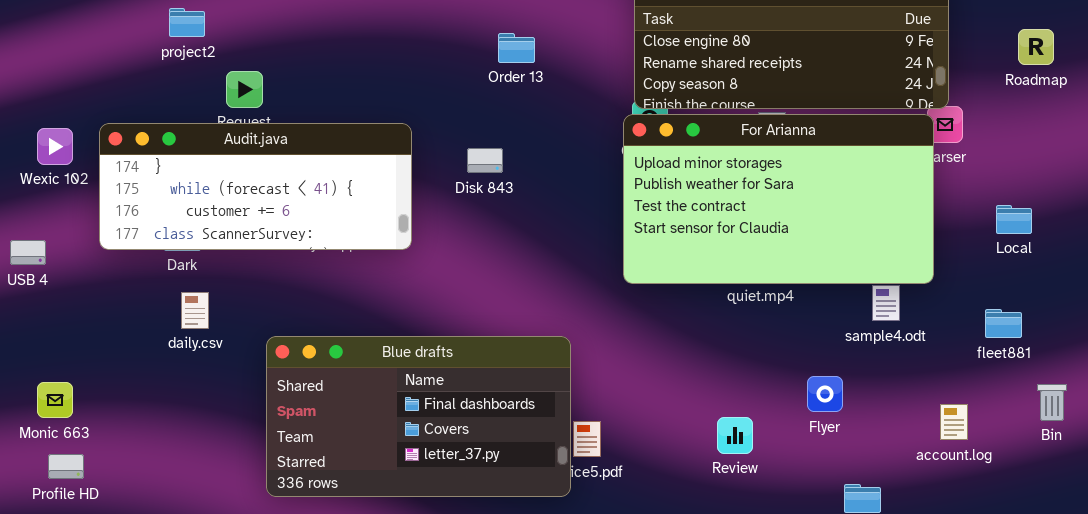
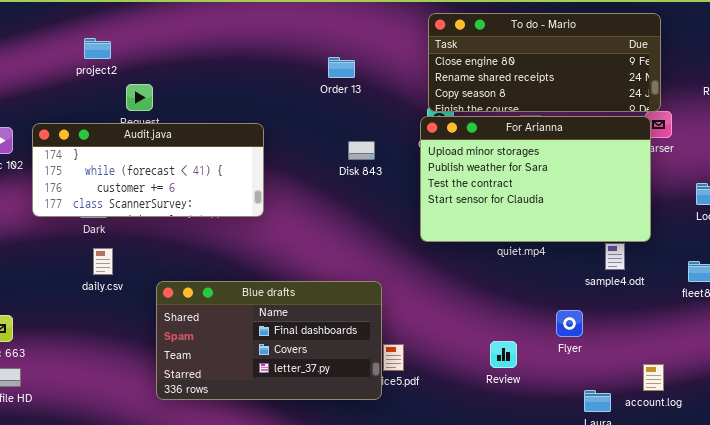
Disk 843: [467,148,503,173] -> [348,141,375,160], moved
account.log: [940,404,968,440] -> [643,364,664,391], moved

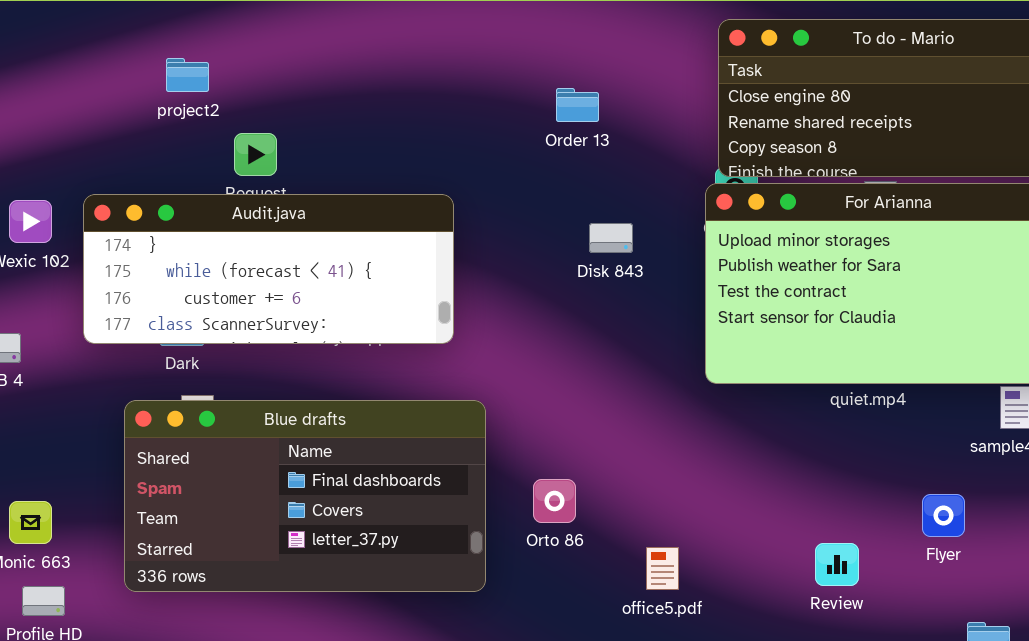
Blue drafts: [156,281,382,400] -> [124,400,486,592], moved

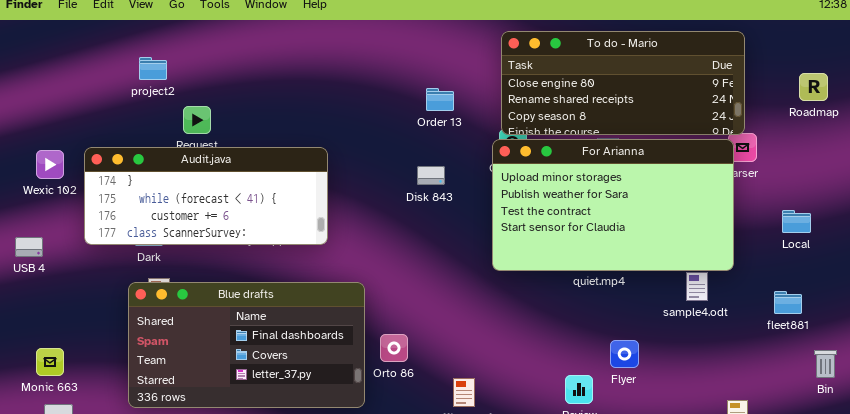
Order 13: [556,88,599,122] -> [426,88,454,111], moved
Blue drafts: [124,400,486,592] -> [128,282,365,408], moved
Flyer: [922,494,965,537] -> [610,340,639,368], moved

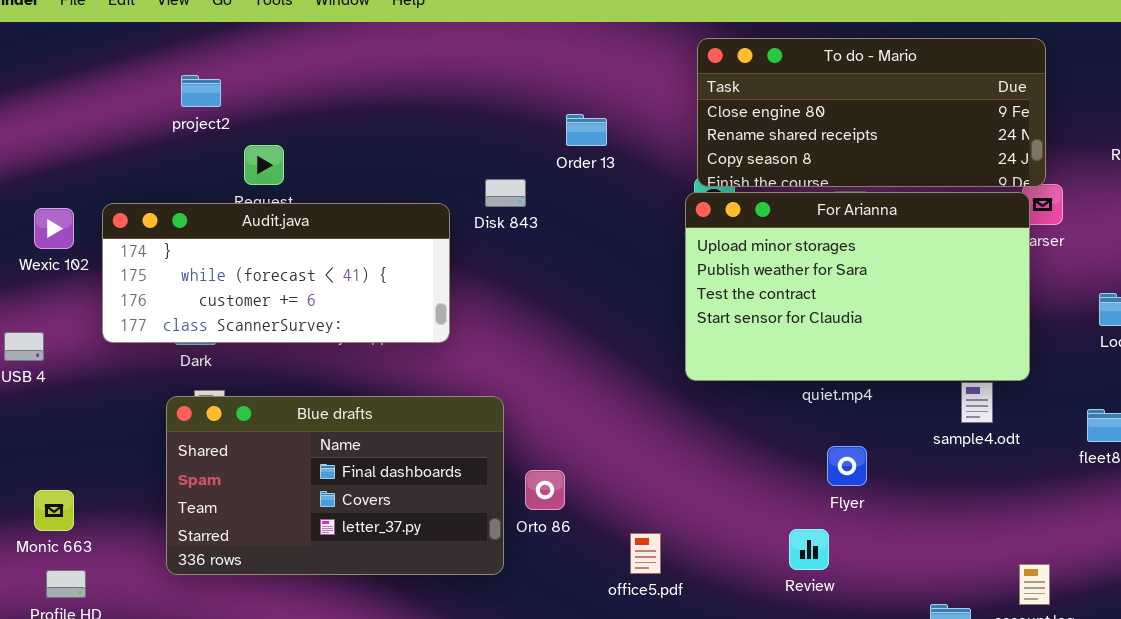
Order 13: [426,88,454,111] -> [566,114,607,146], moved
Disk 843: [417,166,445,185] -> [485,179,526,207], moved
Flyer: [610,340,639,368] -> [827,446,867,486], moved

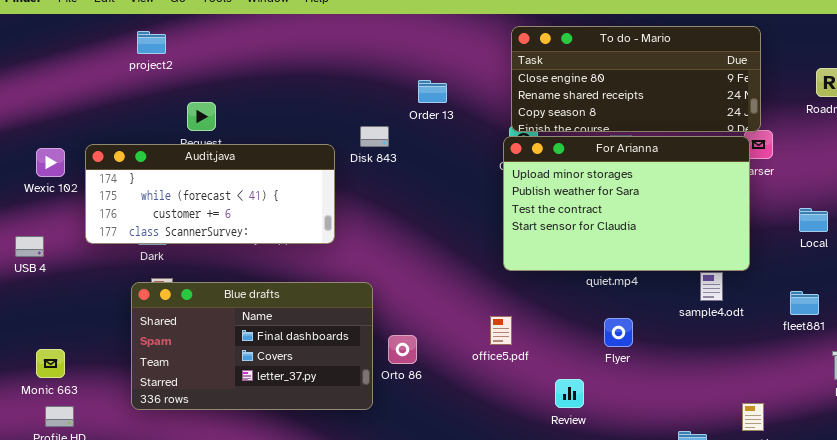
project2: [181,75,221,107] -> [137,31,166,54], moved
Review: [789,529,829,570] -> [555,379,584,408], moved
office5.pdf: [630,533,661,574] -> [490,316,512,345], moved

